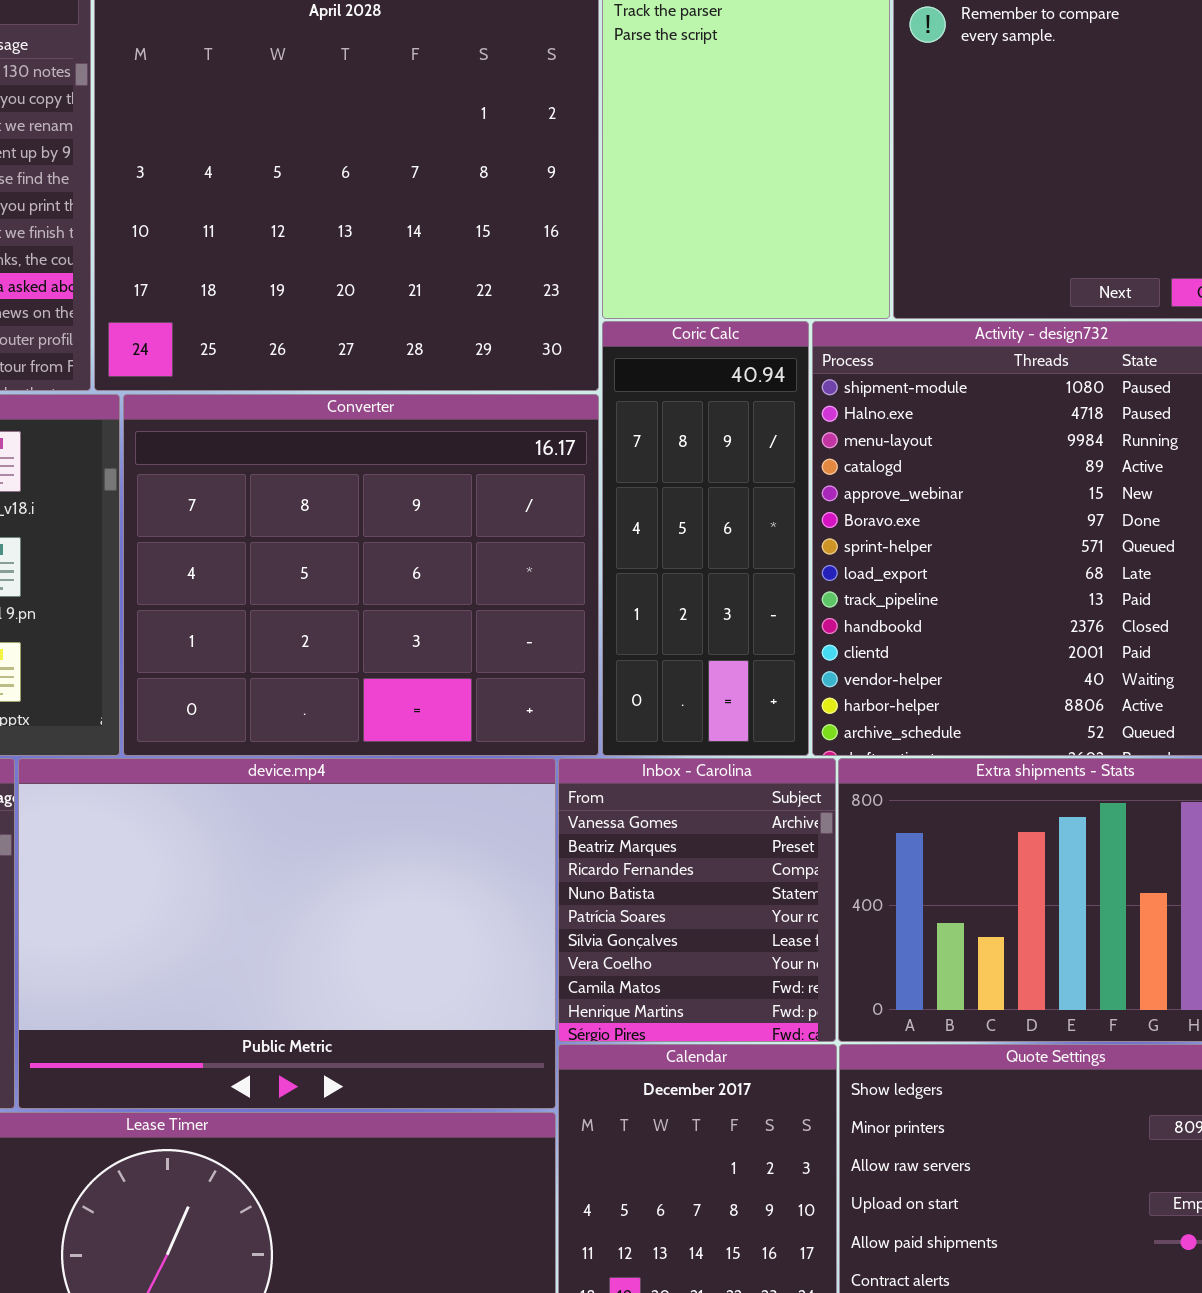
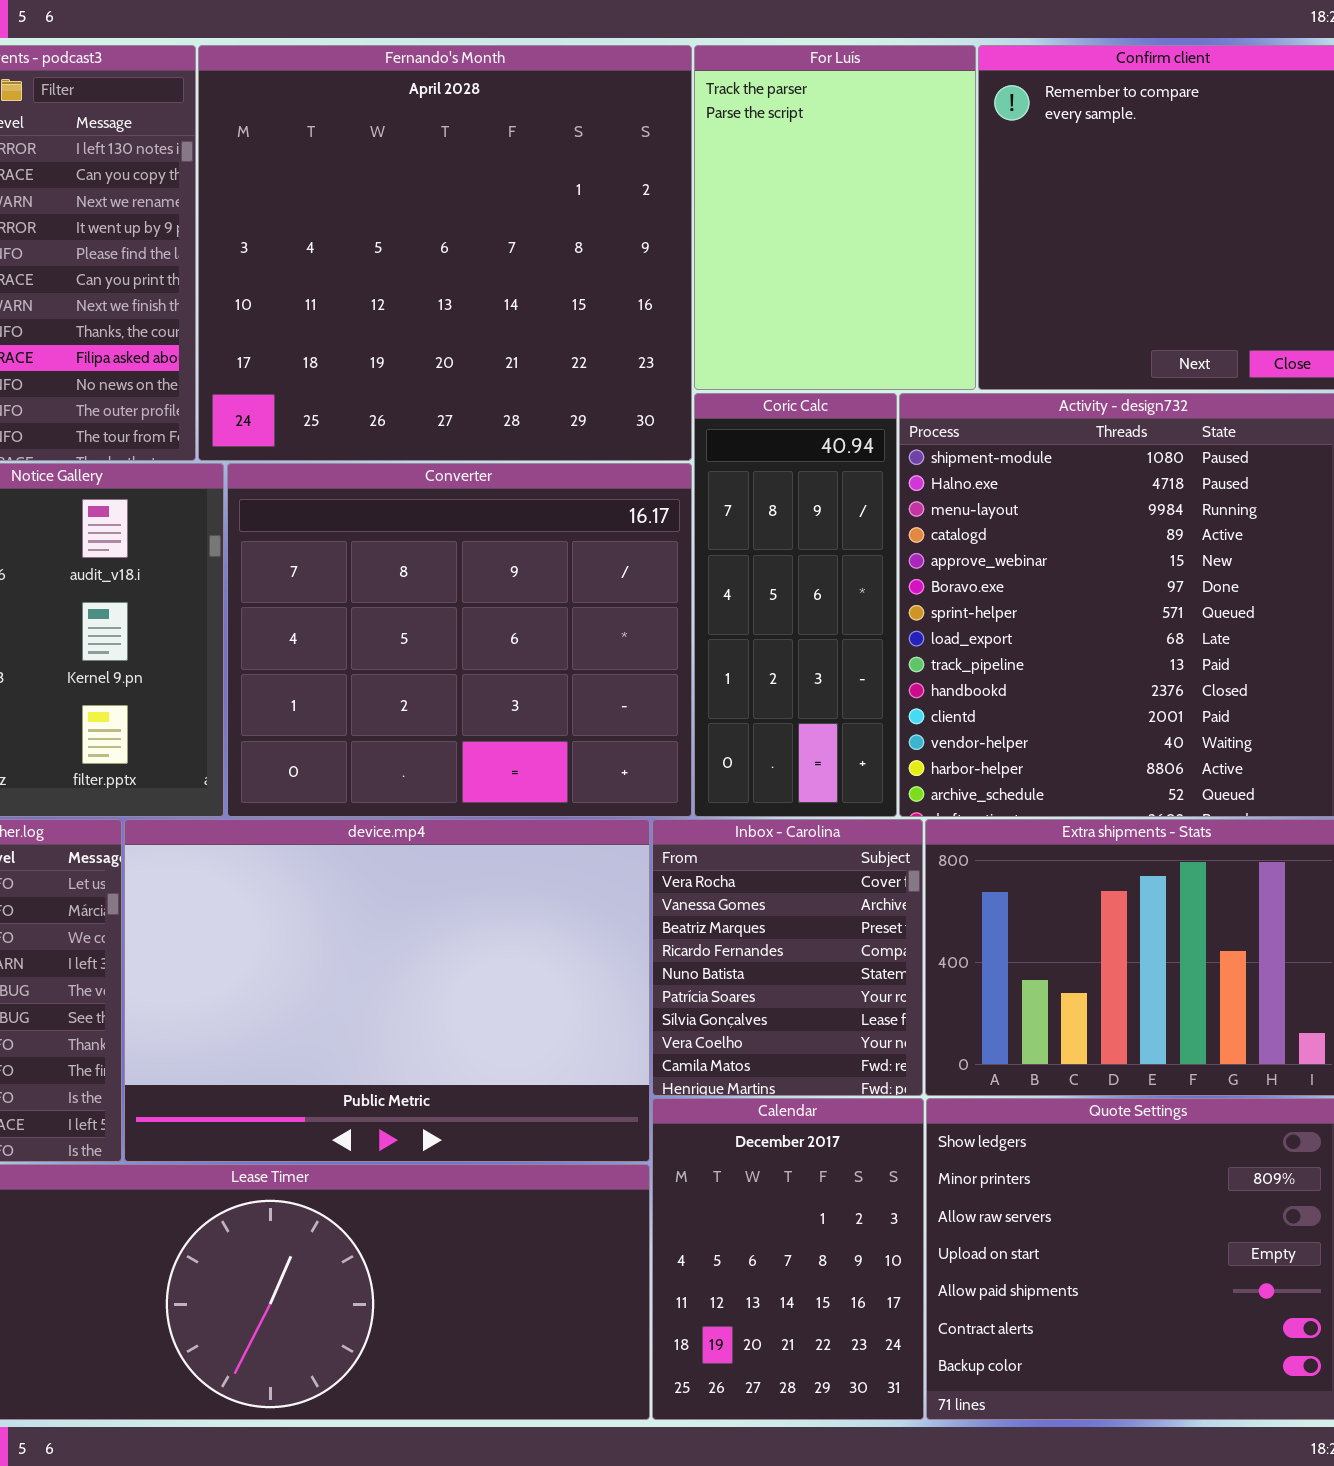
Inbox - Carolina: [558,758,836,1042] -> [652,819,923,1096], scrolled up 1 row

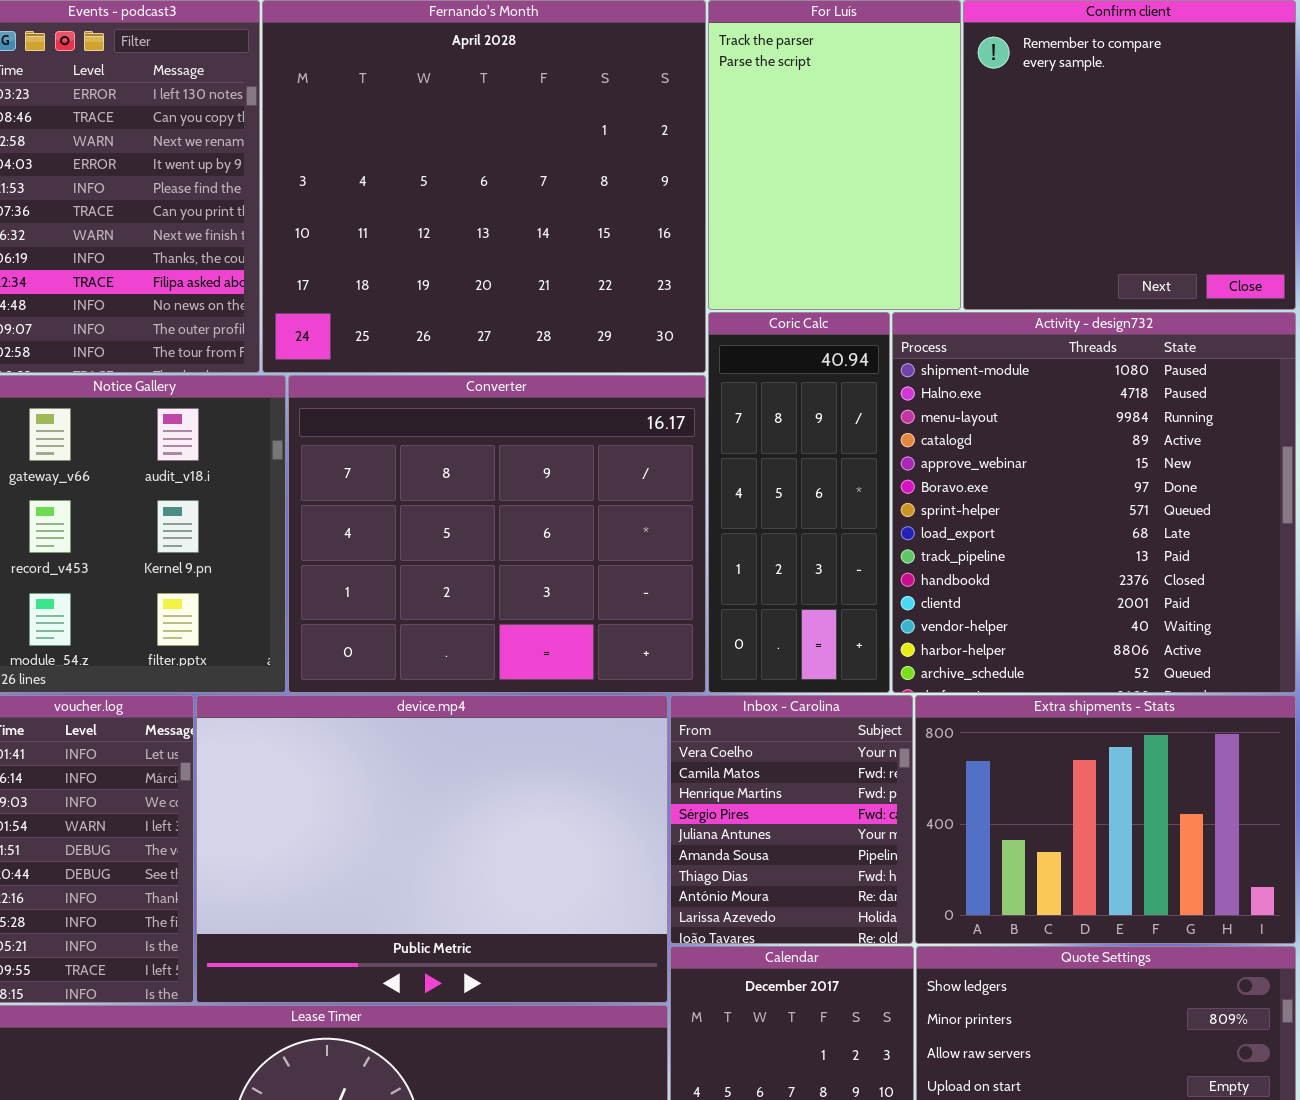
Inbox - Carolina: [652,819,923,1096] -> [670,695,913,944], scrolled down 7 rows

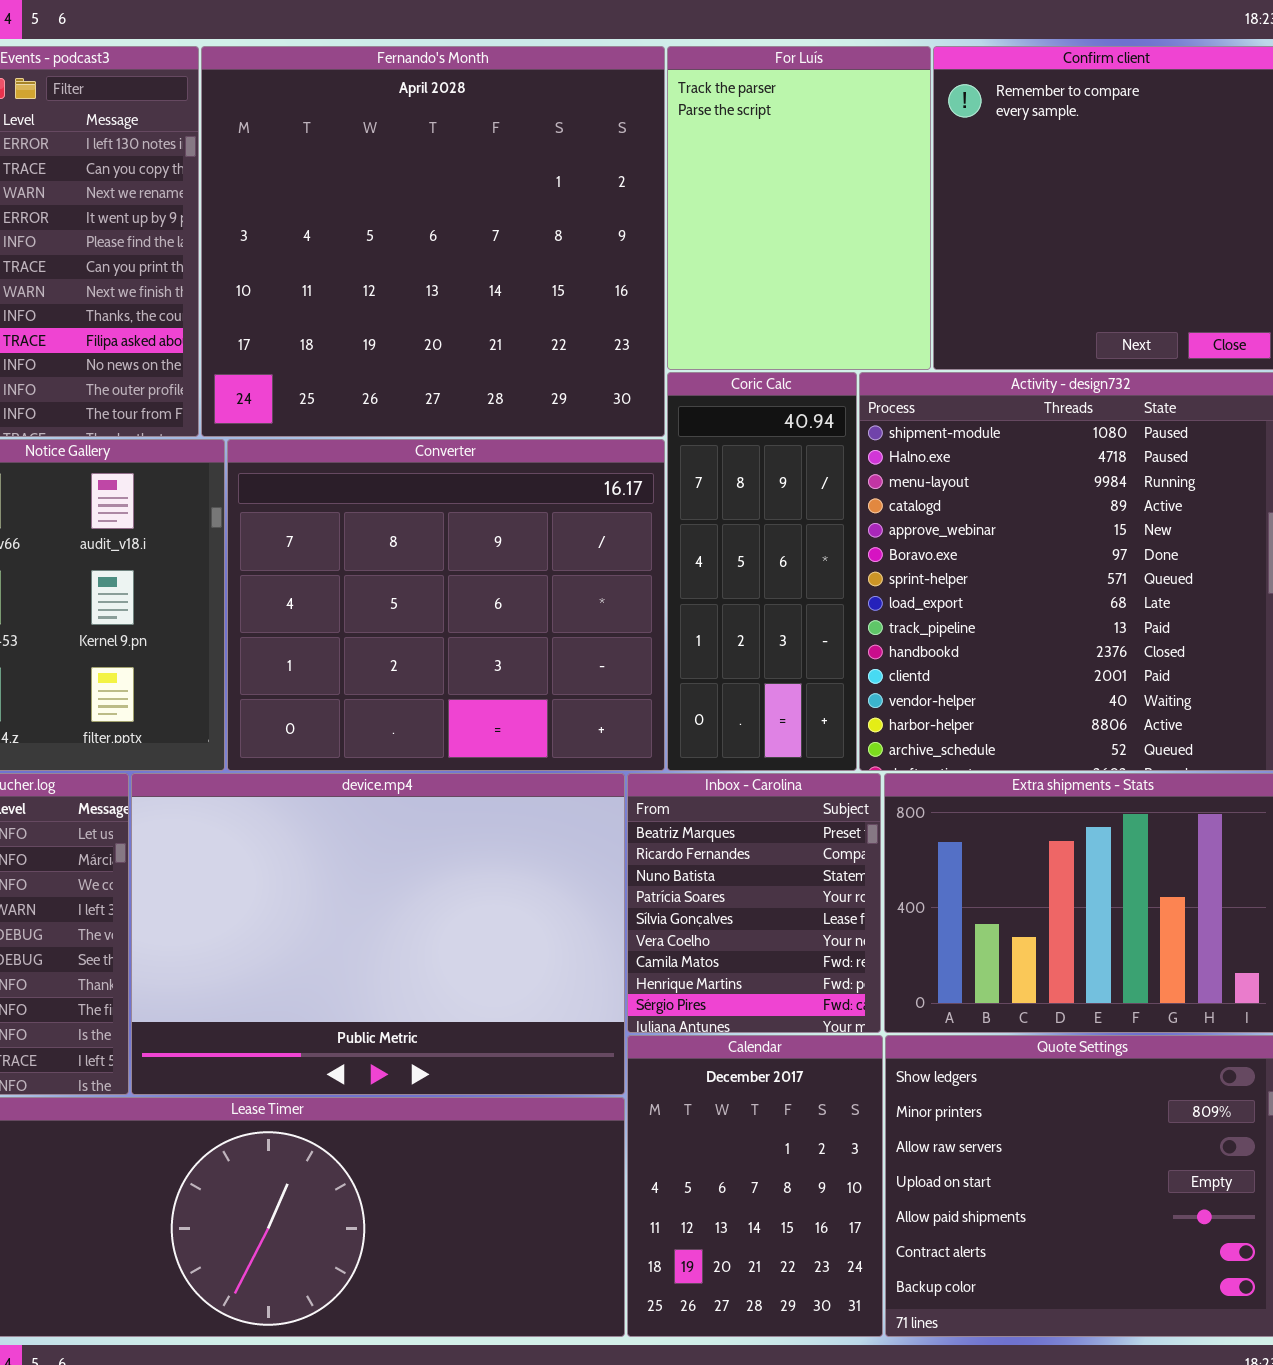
Inbox - Carolina: [670,695,913,944] -> [627,773,881,1033], scrolled up 5 rows

